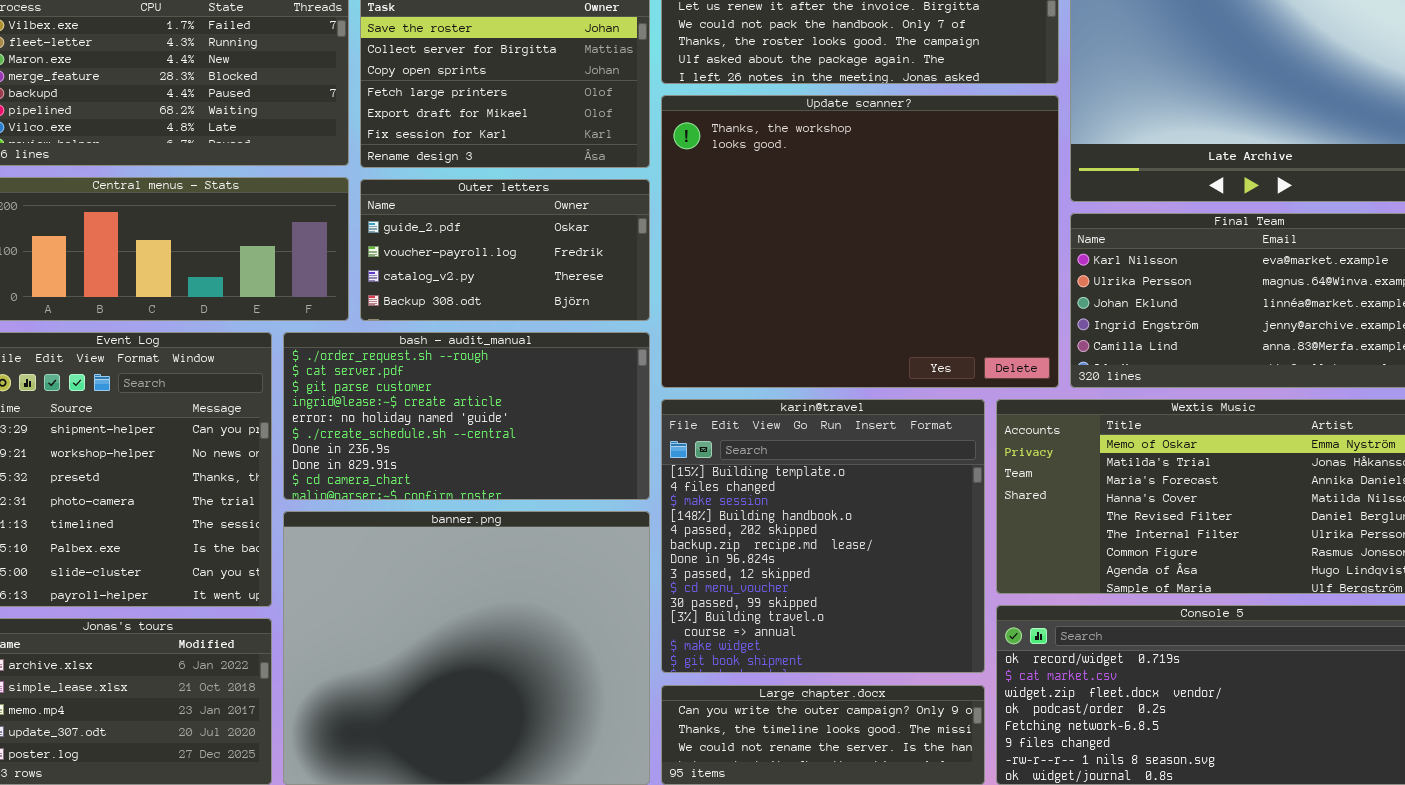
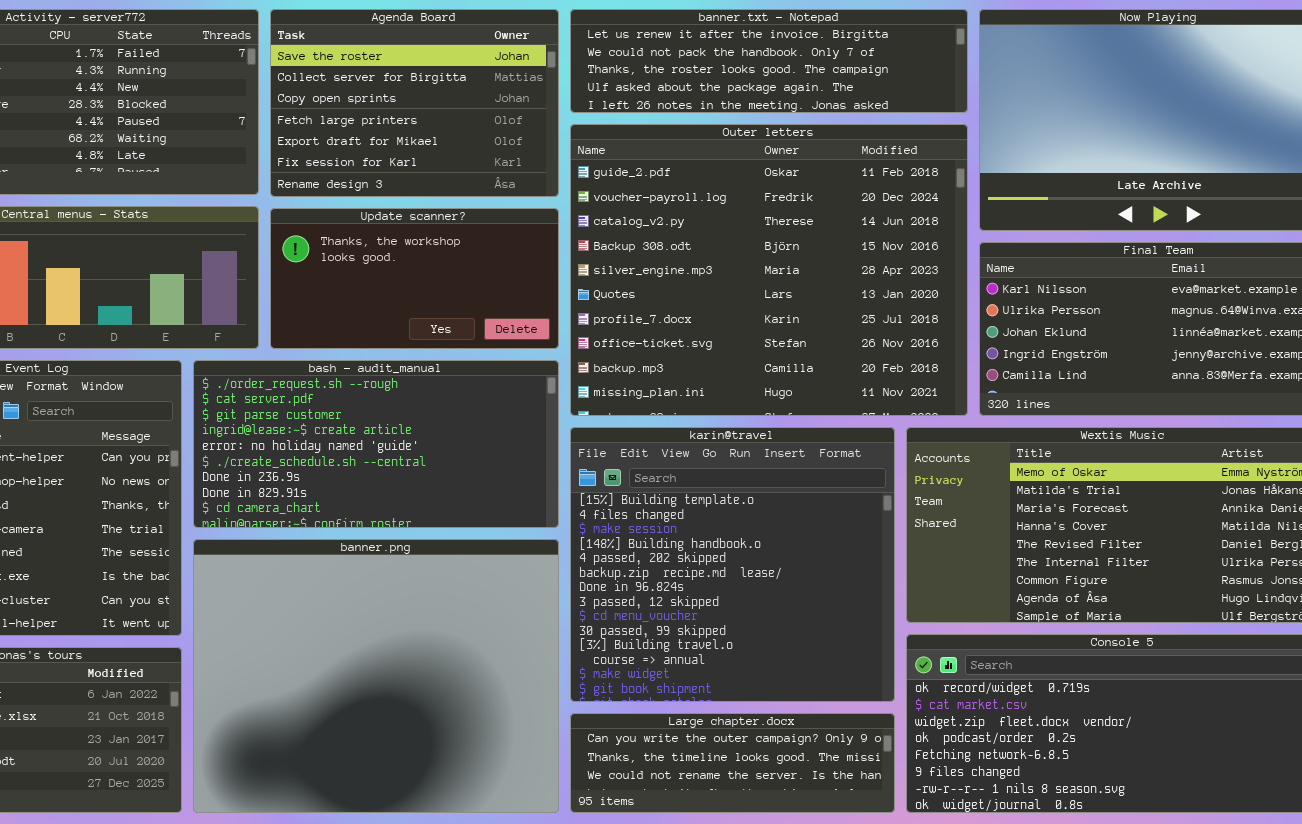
Update scanner?: [661,95,1059,388] -> [270,208,559,349], moved, resized
Outer letters: [360,179,650,321] -> [570,124,968,416], moved, resized

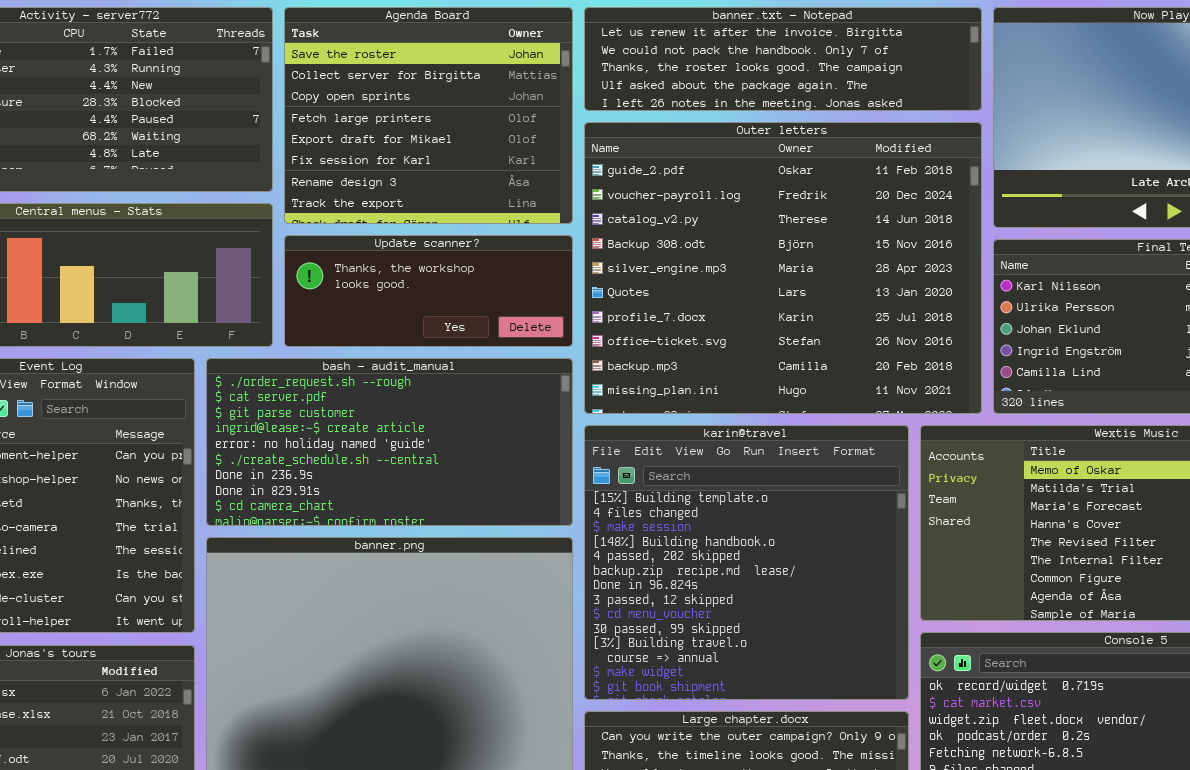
Agenda Board: [270,9,559,197] -> [284,7,573,224], resized
Update scanner?: [270,208,559,349] -> [284,235,573,347], resized

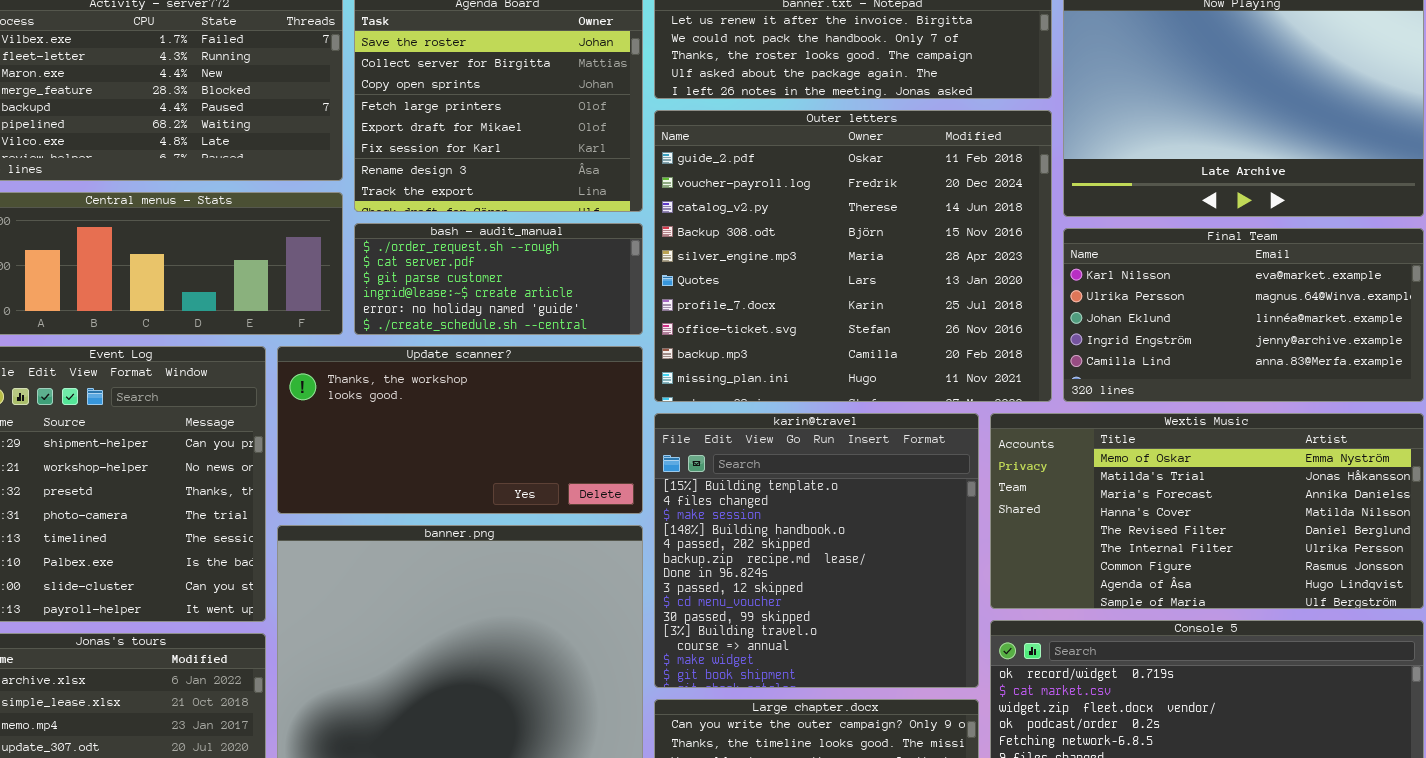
Update scanner?: [284,235,573,347] -> [277,346,643,514], moved, resized
bash - audit_manual: [206,358,573,526] -> [354,223,643,335], moved, resized

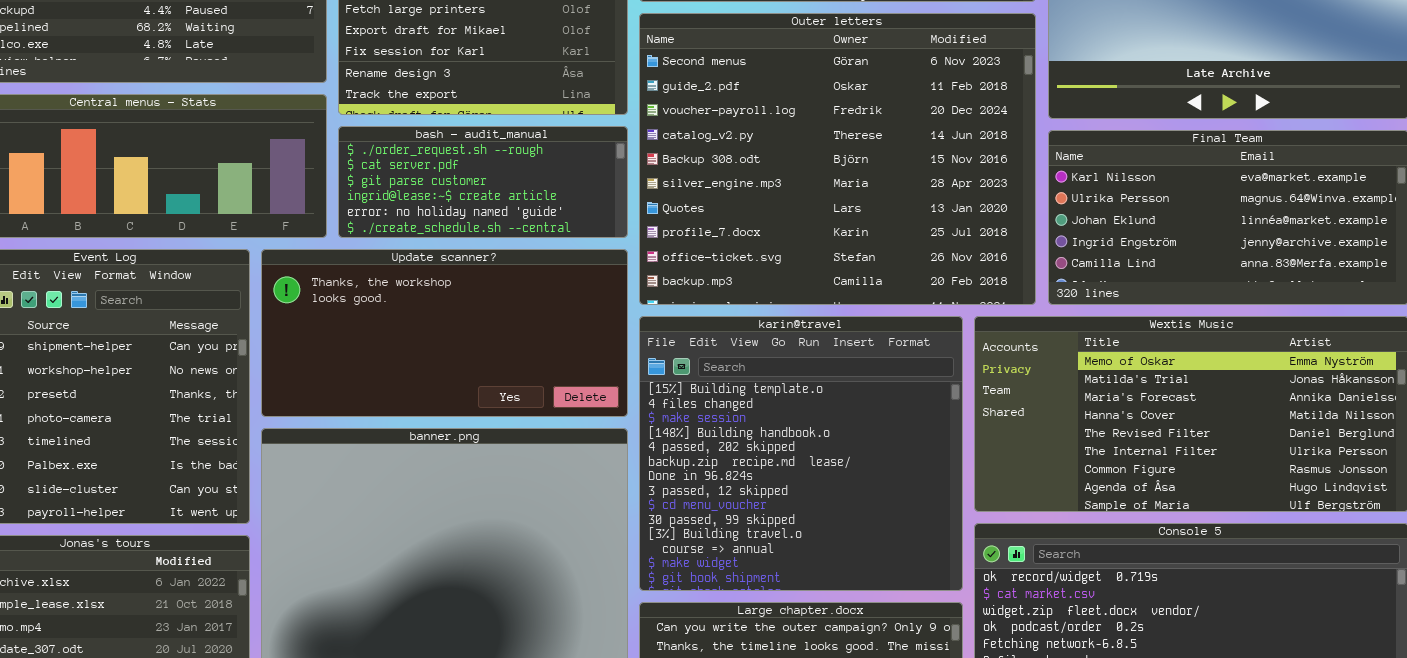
Outer letters: [654,110,1052,402] -> [639,13,1036,305], scrolled up 1 row

